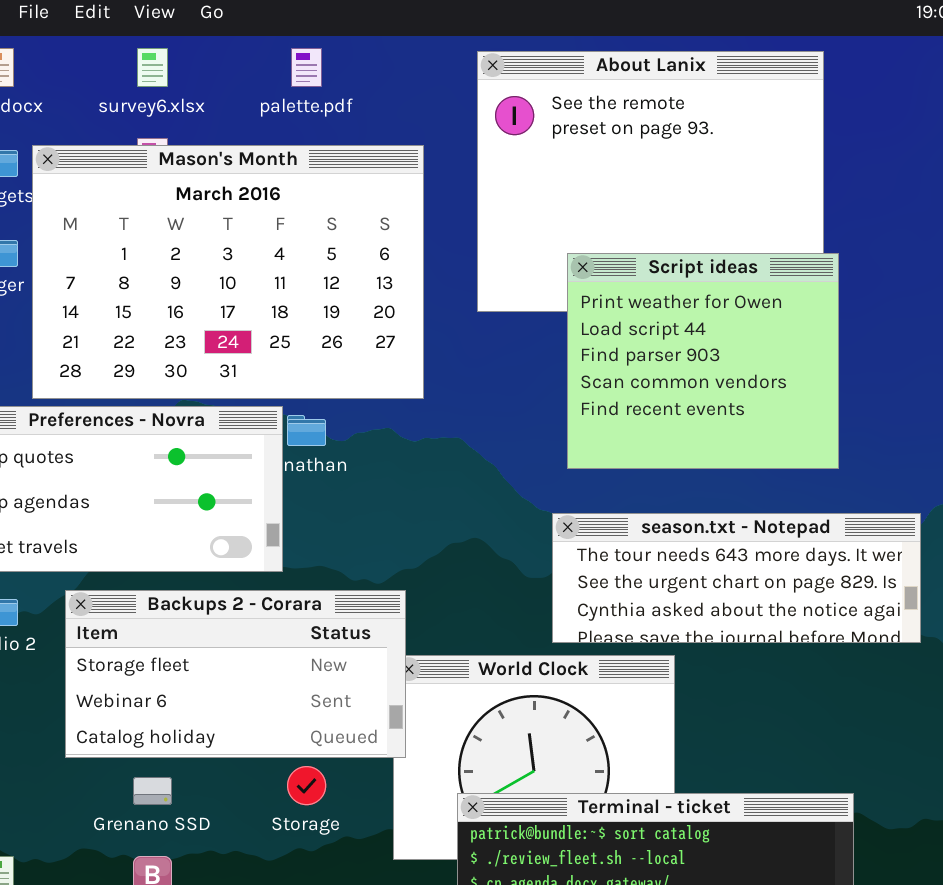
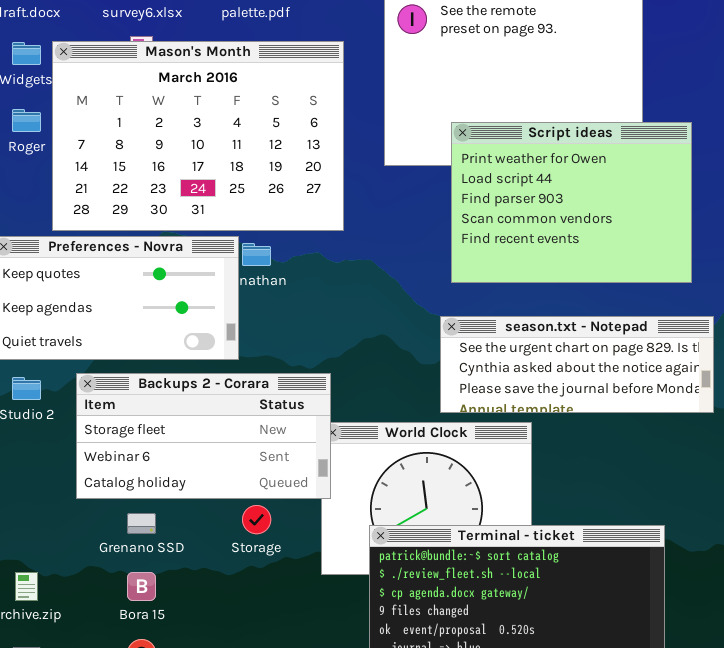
Script ideas: [567,253,839,469] -> [451,122,692,283], resized
season.txt - Notepad: [552,513,921,643] -> [440,316,714,413], scrolled down 1 row

